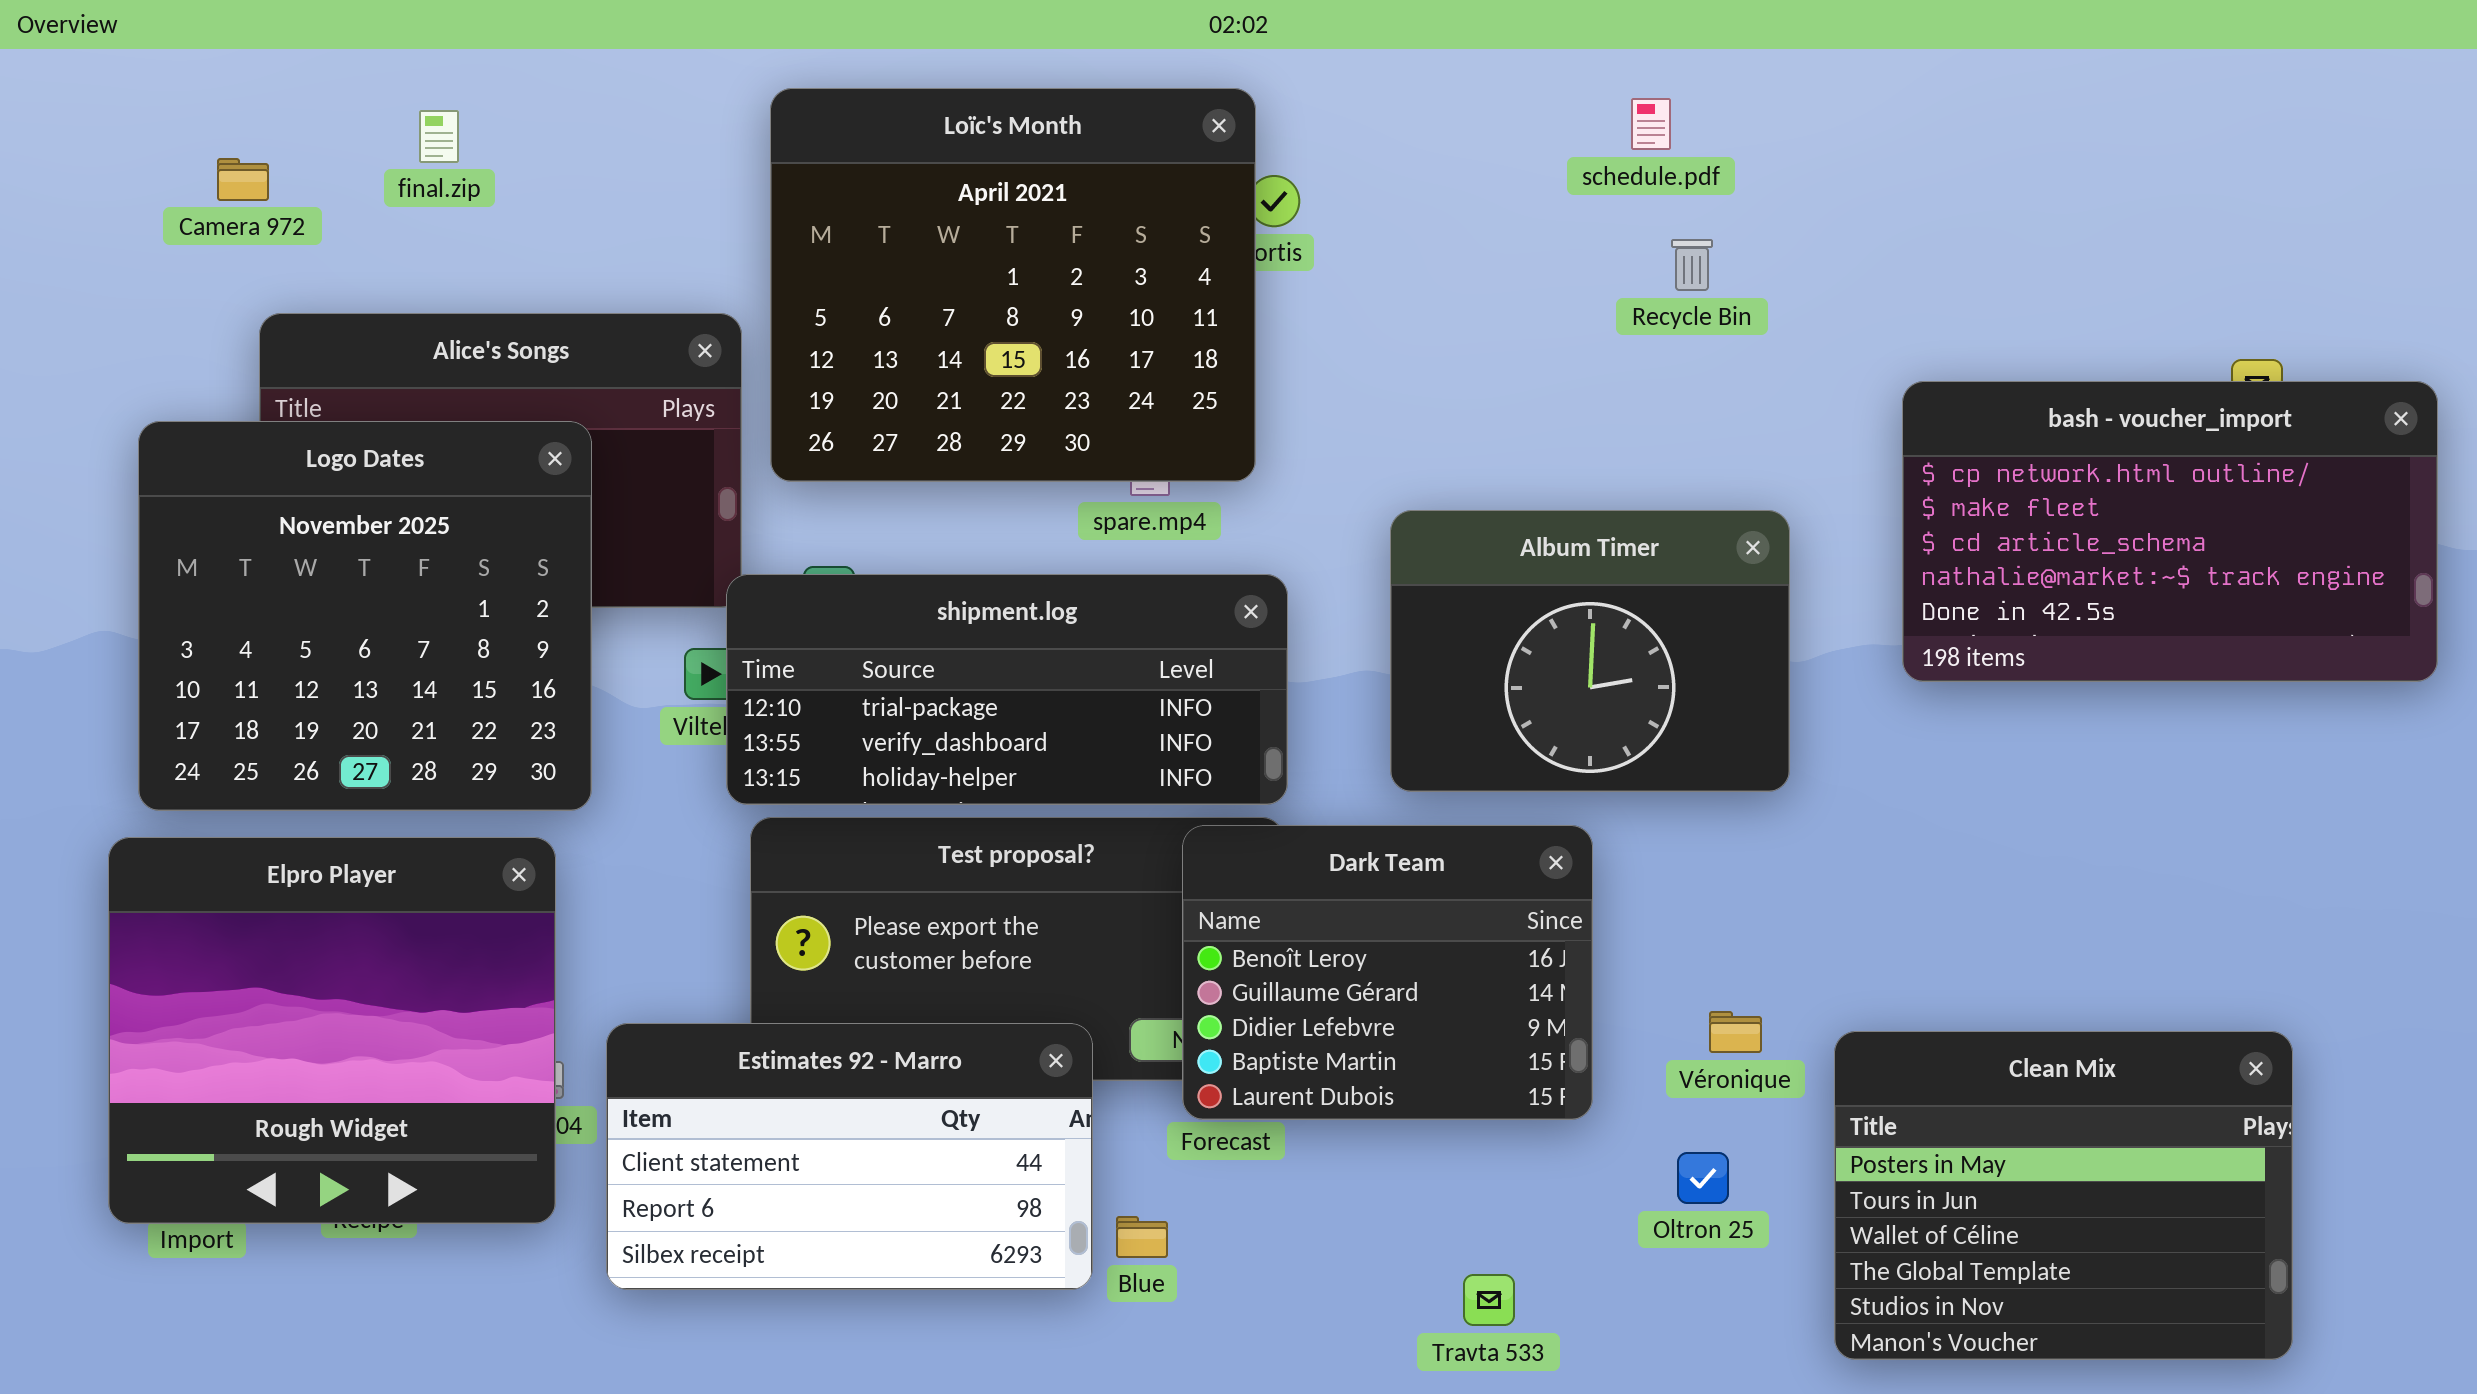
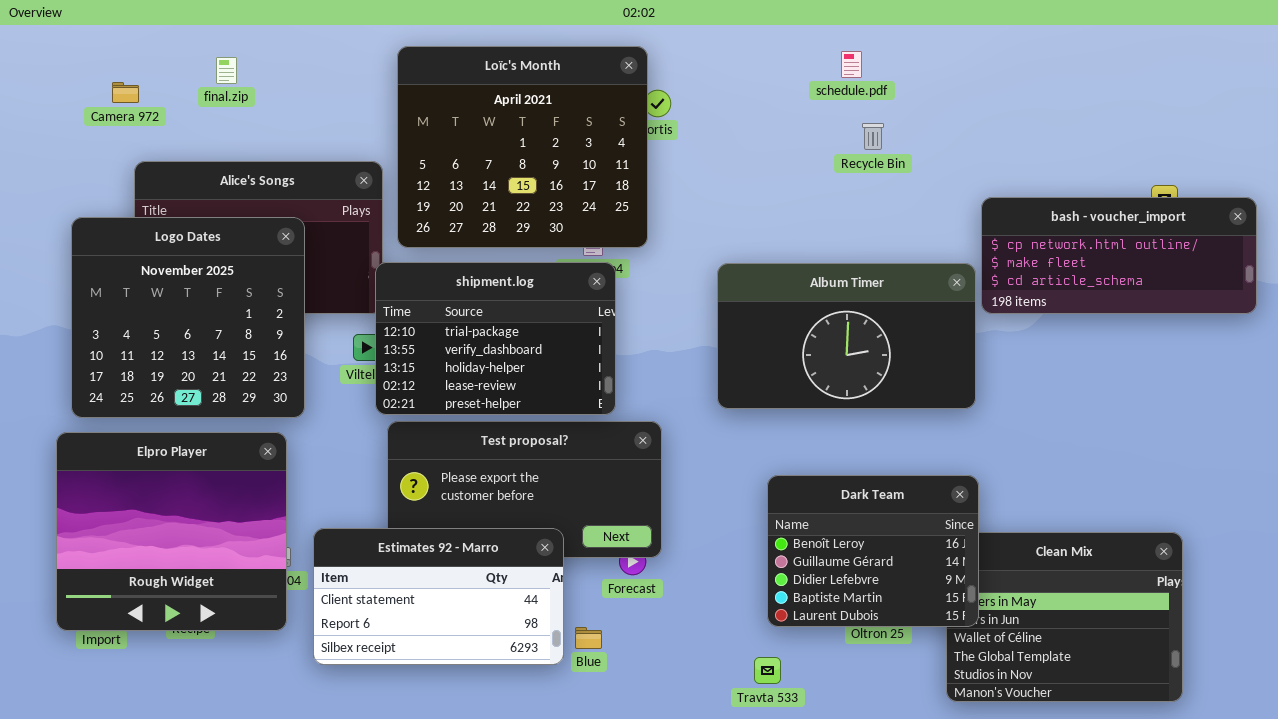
bash - voucher_import: [1902,381,2438,682] -> [981,197,1257,314], resized
Album Timer: [1390,510,1790,792] -> [717,263,976,409], resized
shipment.log: [726,574,1288,805] -> [375,262,616,415], resized
Dark Team: [1182,825,1593,1120] -> [767,475,979,627], moved

